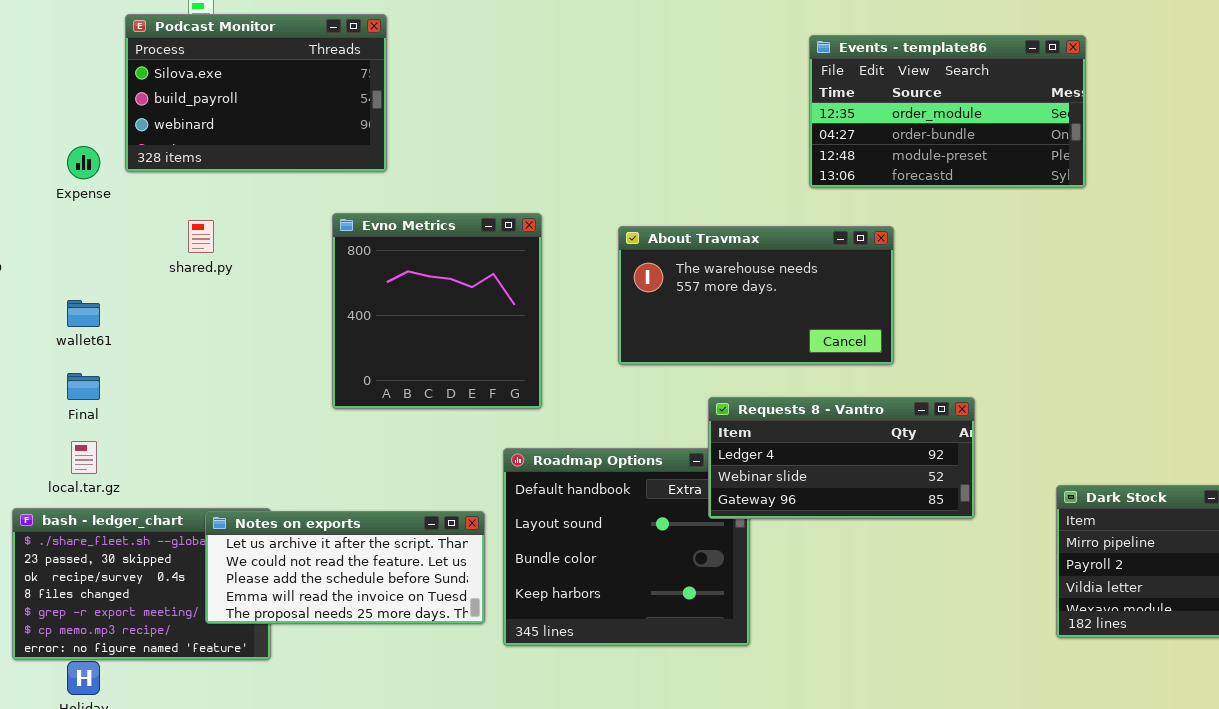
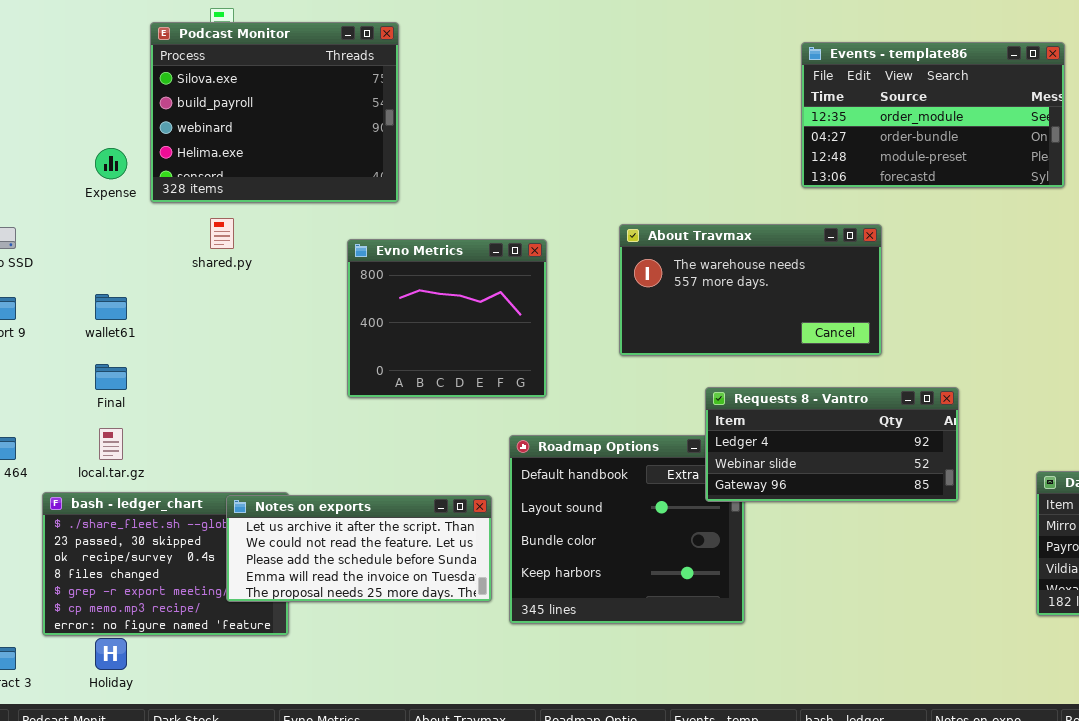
Podcast Monitor: [125,14,387,172] -> [150,22,399,203], resized
Evno Metrics: [332,213,542,409] -> [347,239,547,398], resized

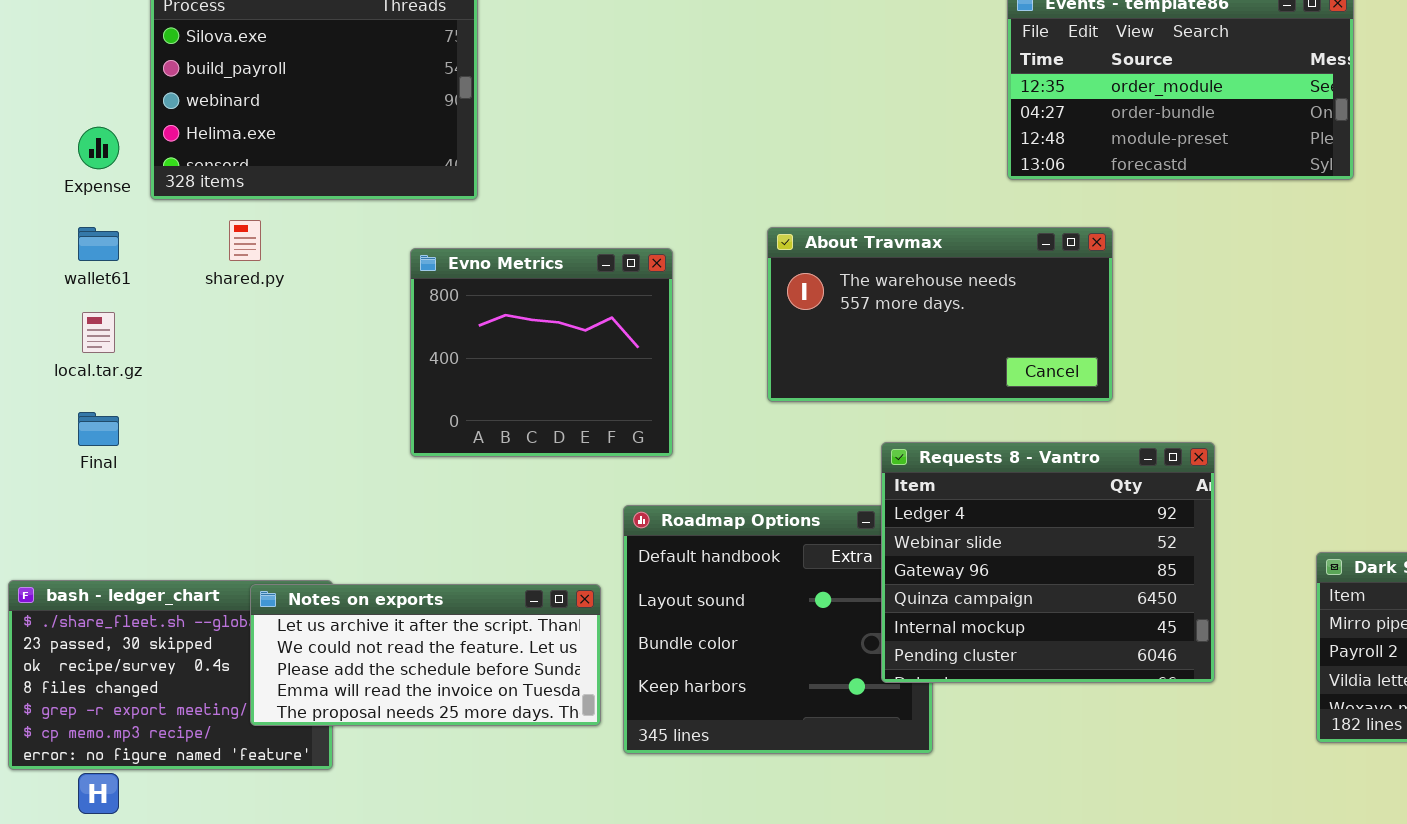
wallet61: [95,294,127,320] -> [78,227,119,261], moved
Requests 8 - Vantro: [705,387,959,502] -> [881,442,1215,683], resized
local.tar.gz: [99,428,123,460] -> [82,312,115,353], moved

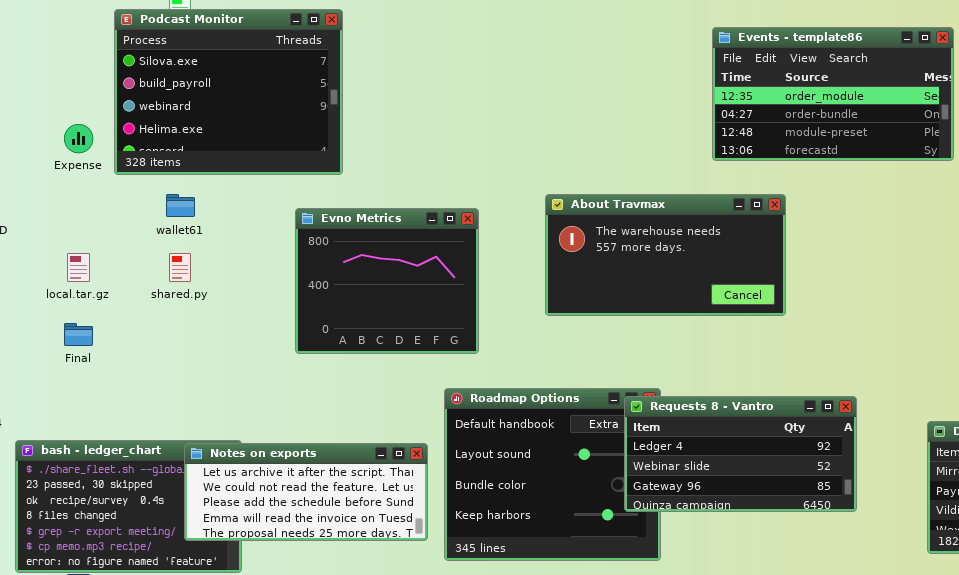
shared.py: [229,220,261,261] -> [169,253,191,282], moved
wallet61: [78,227,119,261] -> [166,194,195,217], moved
Requests 8 - Vantro: [881,442,1215,683] -> [624,396,857,512], resized

